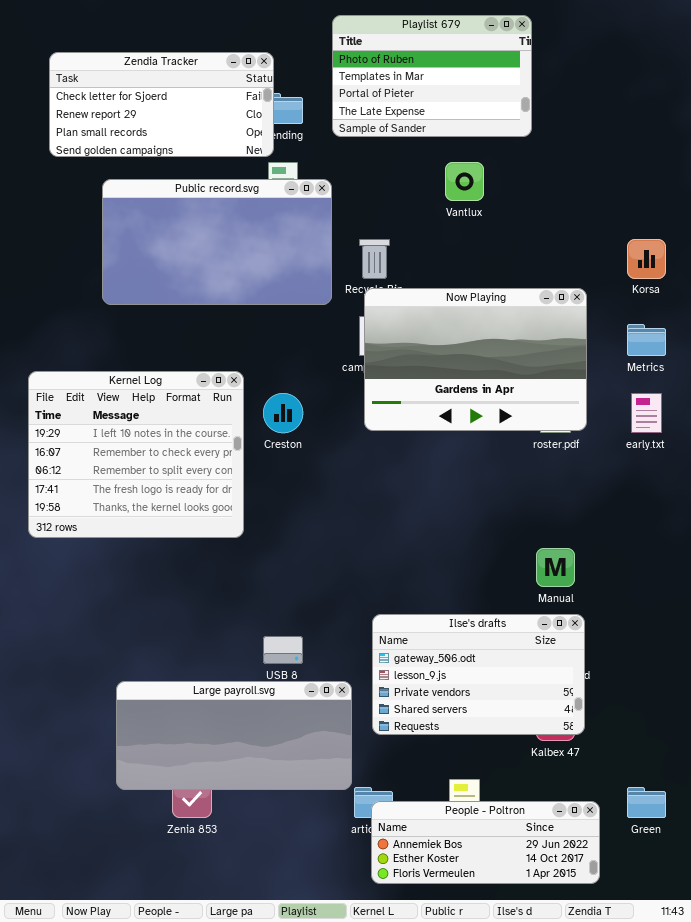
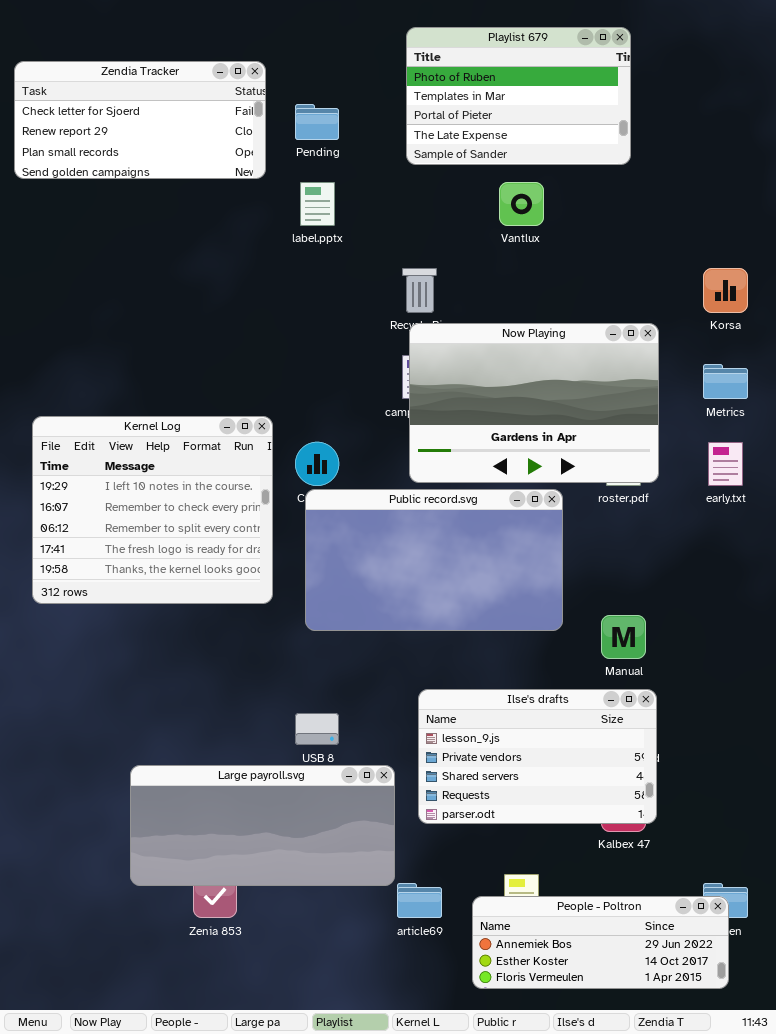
Playlist 679: [332,15,532,137] -> [406,27,631,165], moved
Zendia Tracker: [49,52,274,157] -> [14,61,266,179], moved
Public record.svg: [102,179,332,305] -> [305,489,563,631], moved
Ilse's drafts: [372,614,585,735] -> [418,689,657,824], scrolled down 1 row
People - Poltron: [371,801,600,884] -> [472,896,729,989], moved

